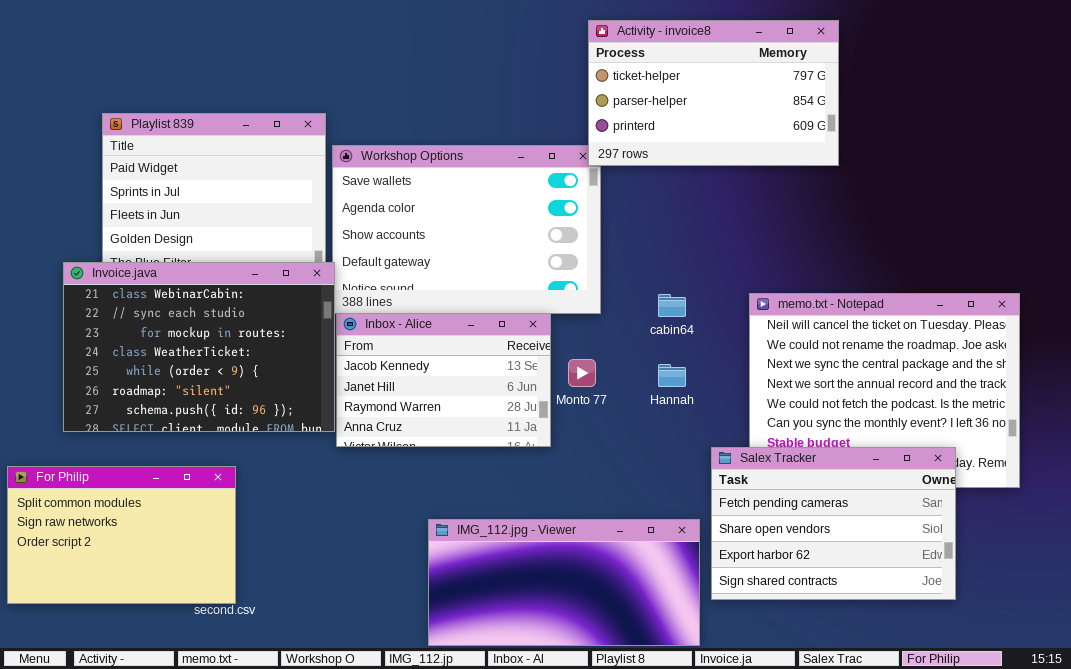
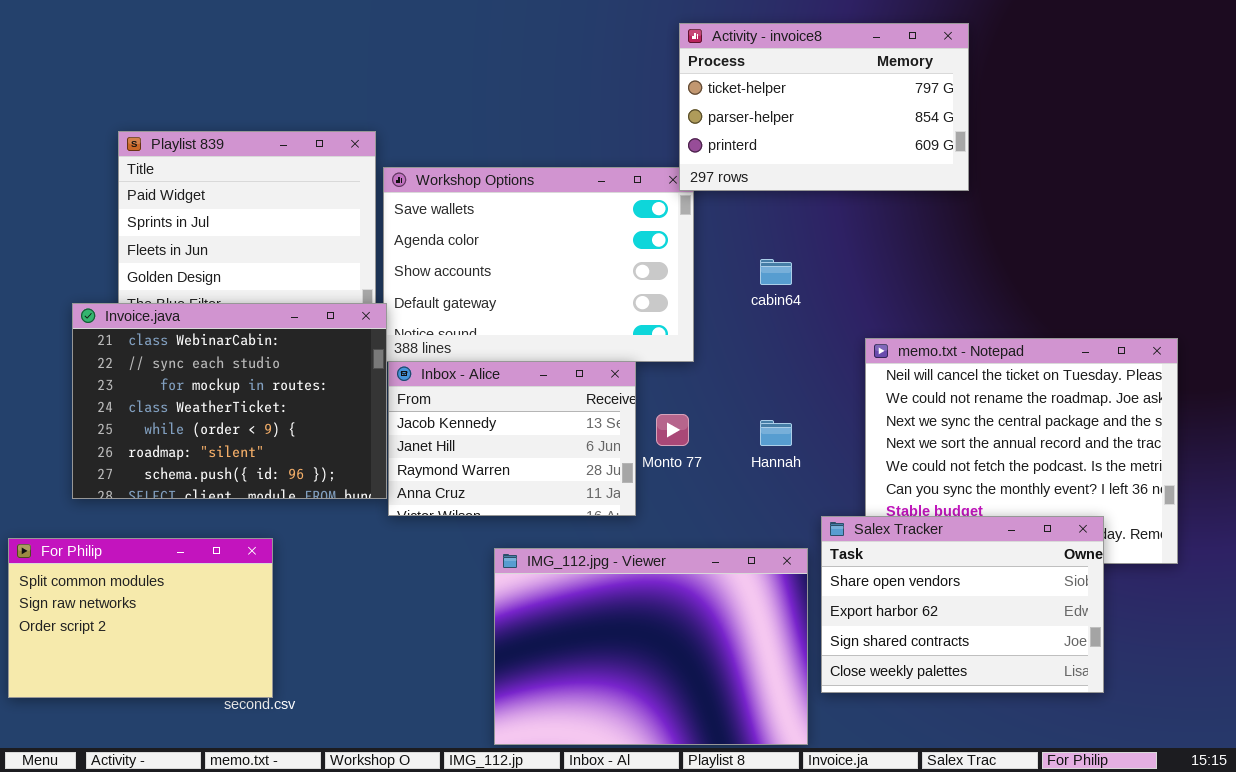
cabin64: [658,294,686,317] -> [760,259,792,285], moved
Salex Tracker: [711,447,956,600] -> [821,516,1104,693], scrolled down 1 row
IMG_112.jpg - Viewer: [428,519,700,646] -> [494,548,808,745], resized

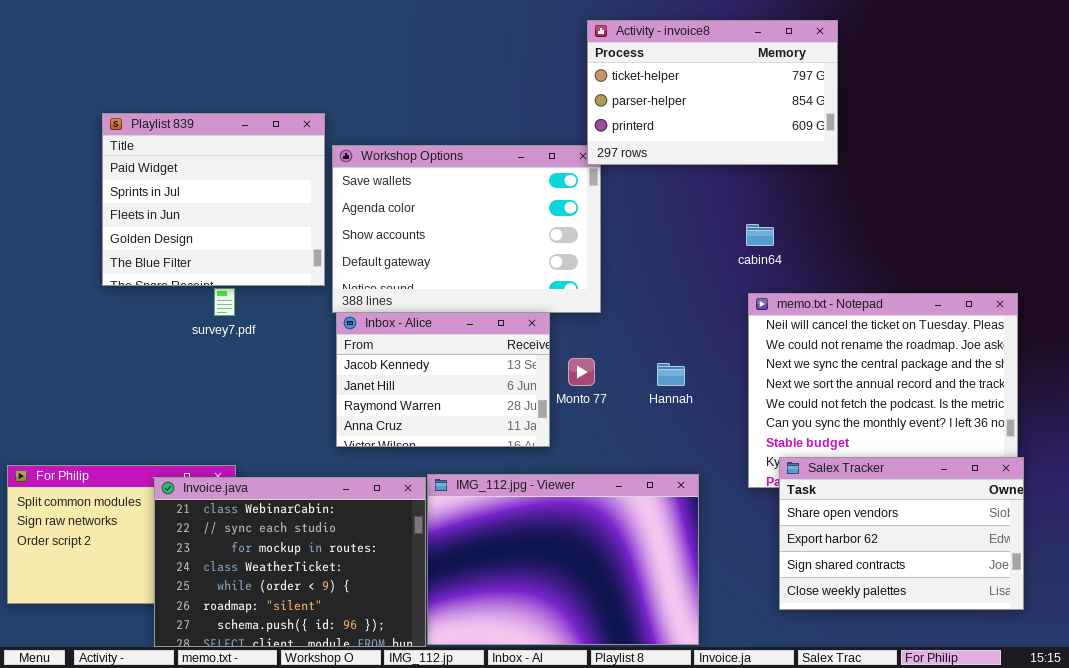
cabin64: [760,259,792,285] -> [746,224,774,246], moved
Invoice.java: [72,303,387,499] -> [154,477,426,647], moved
Salex Tracker: [821,516,1104,693] -> [779,457,1024,610], moved

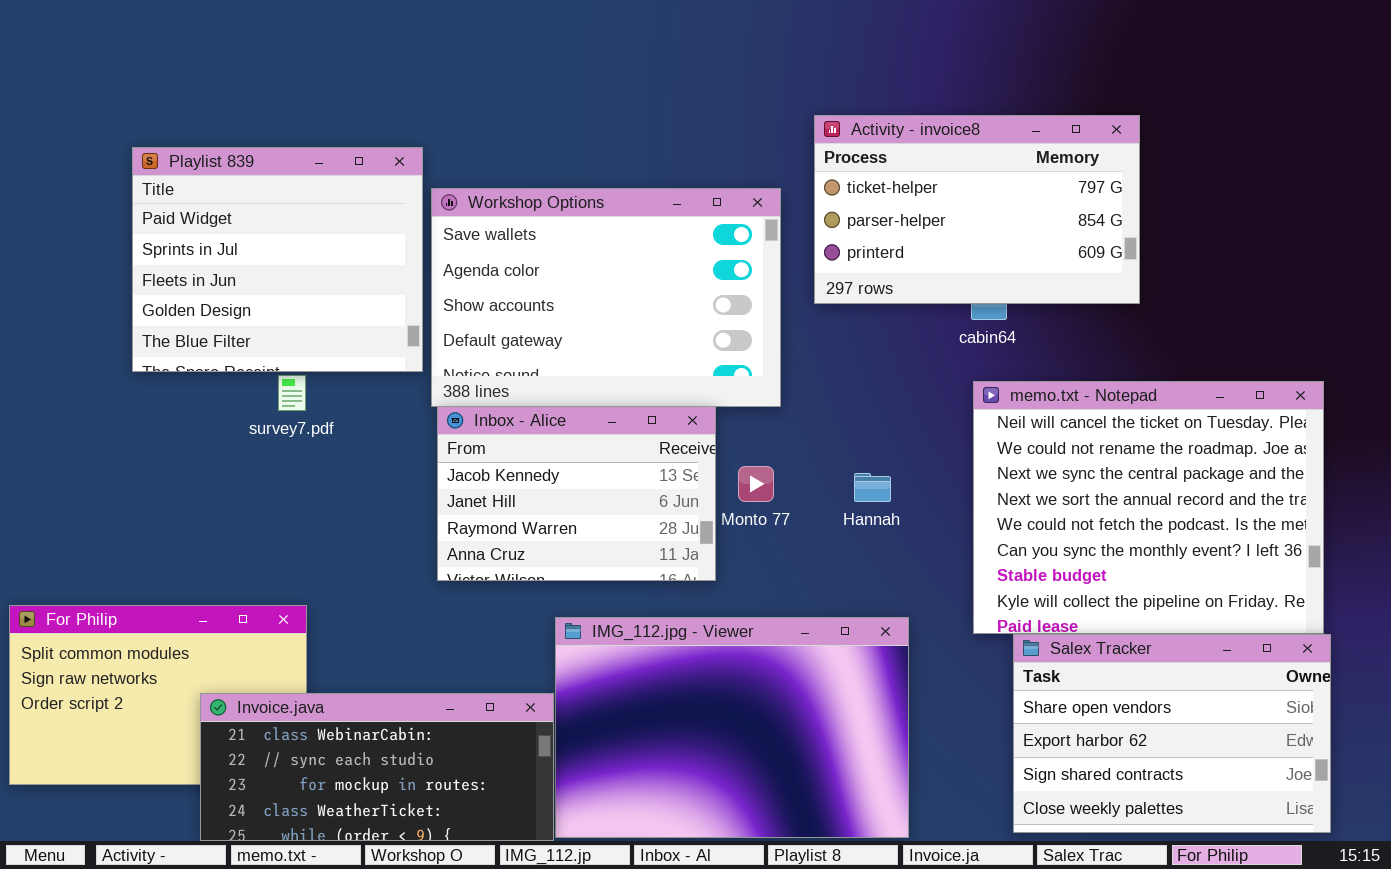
Activity - invoice8: [587,20,838,165] -> [814,115,1140,304], moved
Salex Tracker: [779,457,1024,610] -> [1013,634,1331,833], moved
Invoice.java: [154,477,426,647] -> [200,693,554,841], resized

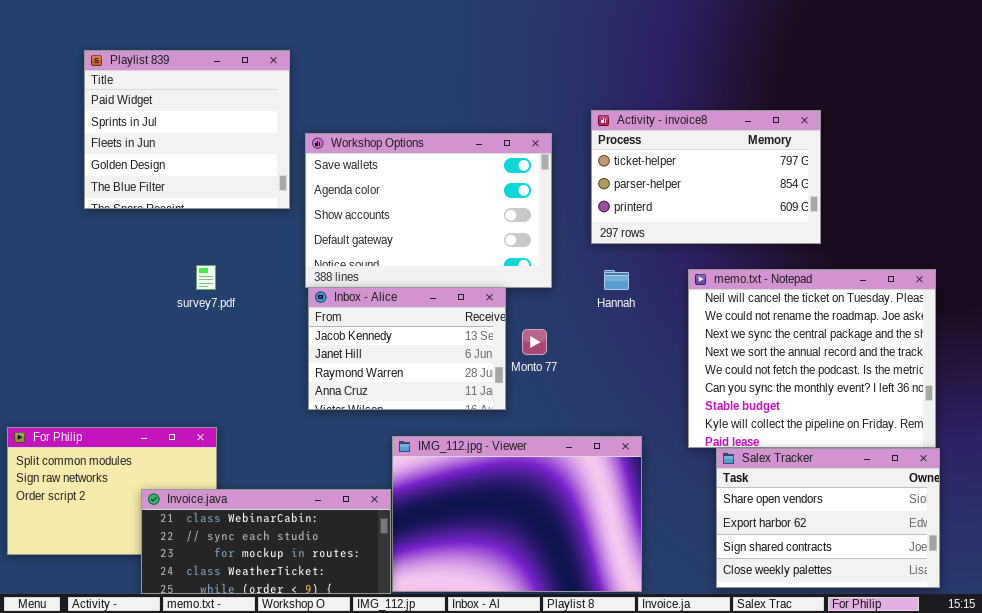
Activity - invoice8: [814,115,1140,304] -> [591,110,821,244], moved
Playlist 839: [132,147,423,372] -> [84,50,290,209], moved
Hannah: [854,473,891,502] -> [604,270,629,290], moved

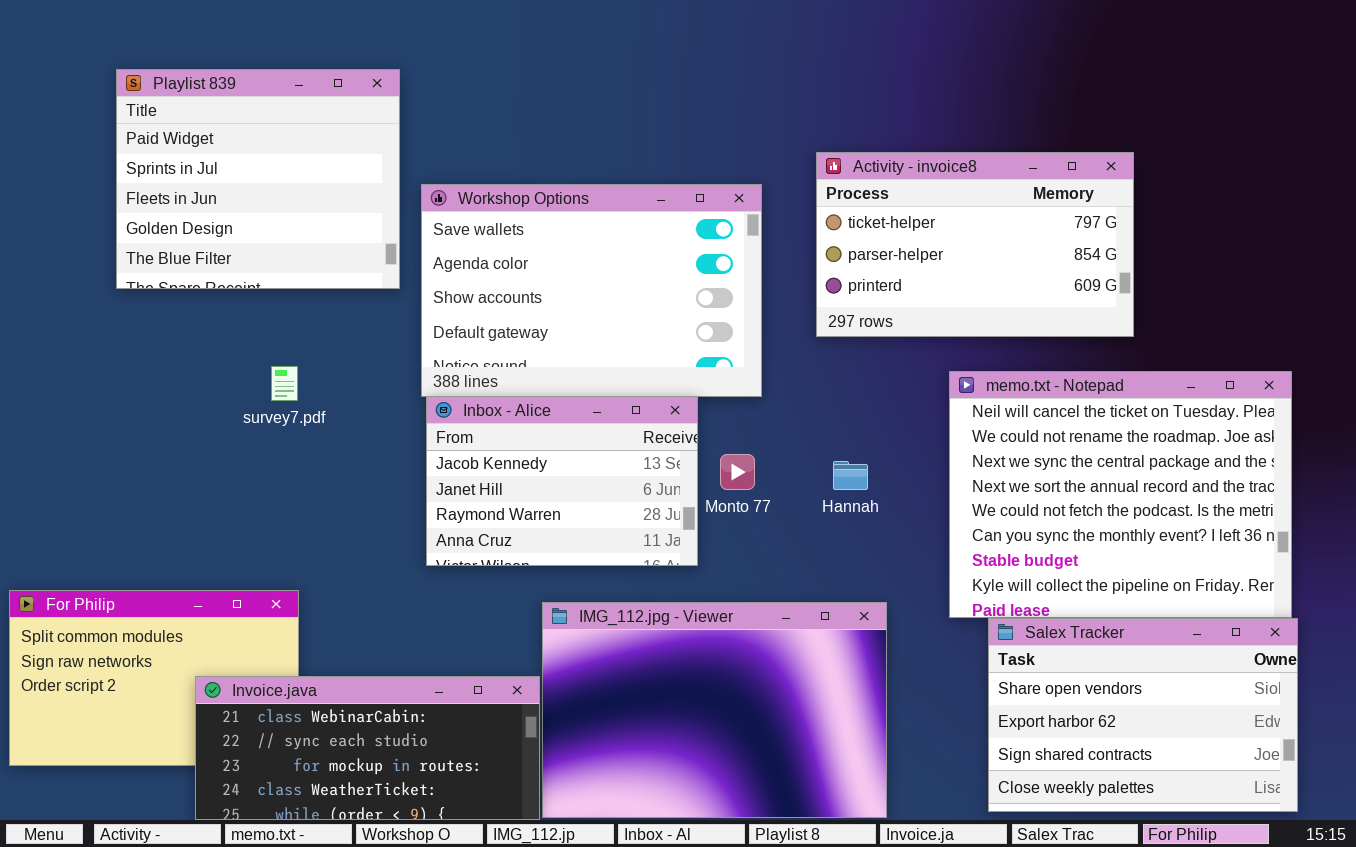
Hannah: [604,270,629,290] -> [833,461,868,490], moved

